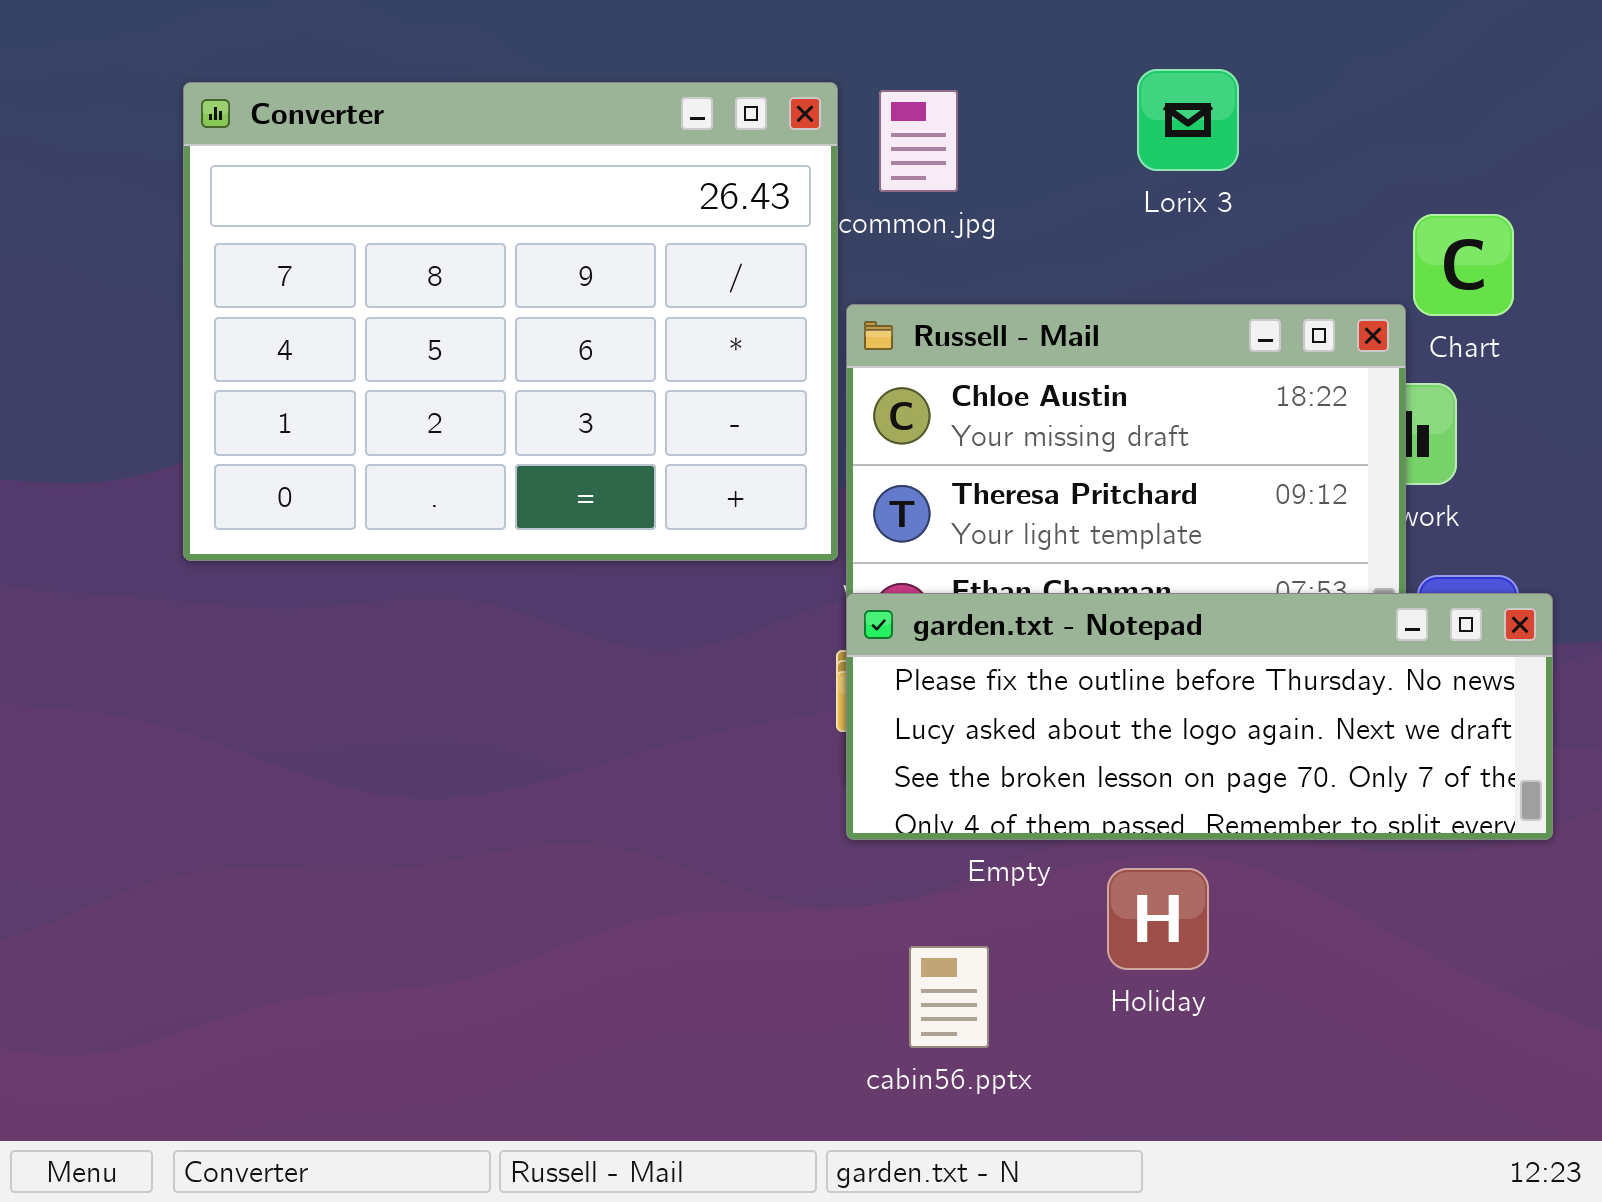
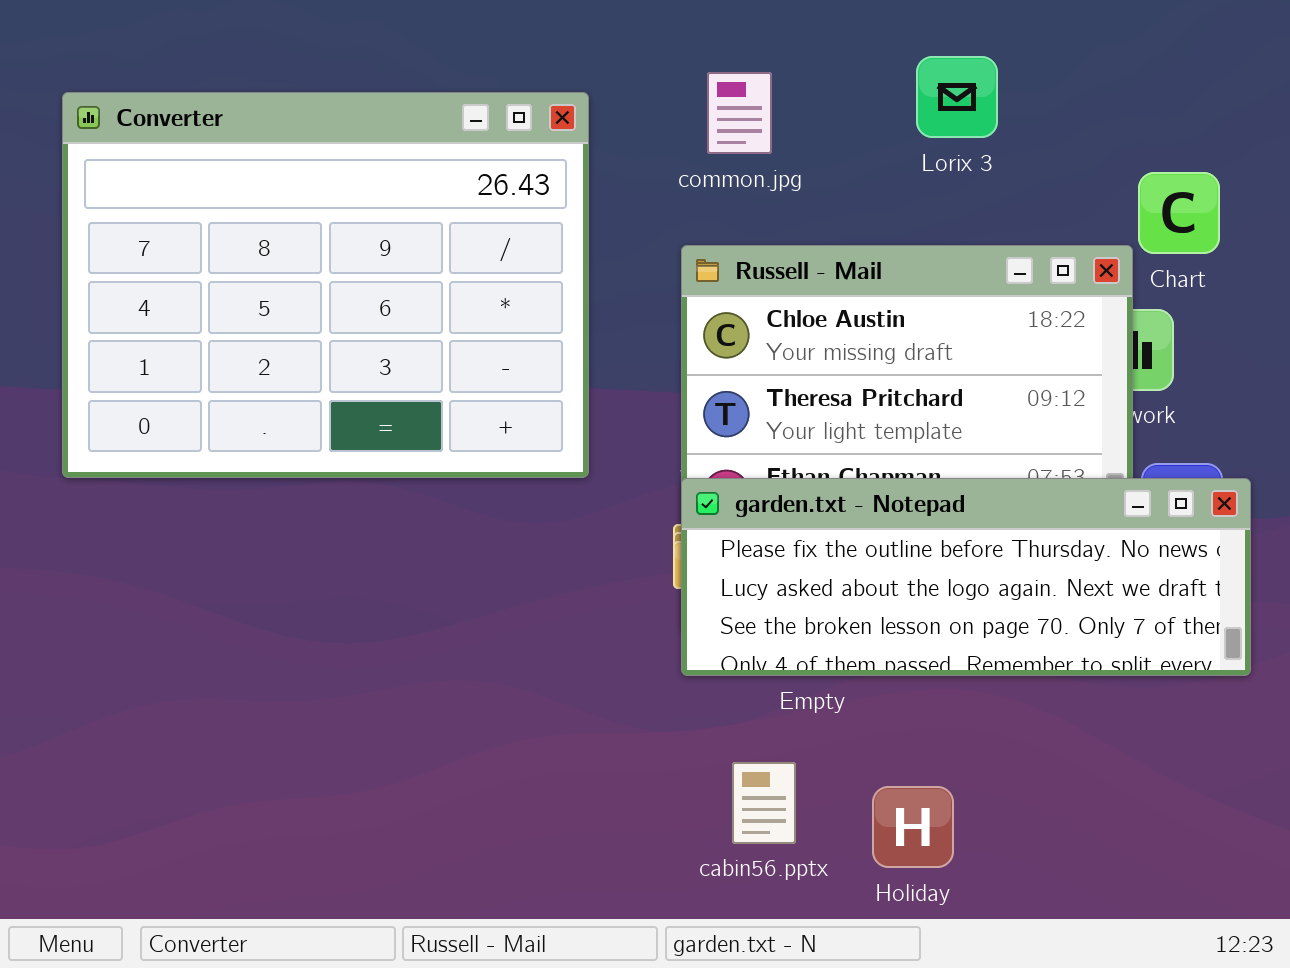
Converter: [183,82,838,561] -> [62,92,589,478], moved
Holiday: [1107,868,1209,970] -> [872,786,954,868], moved

